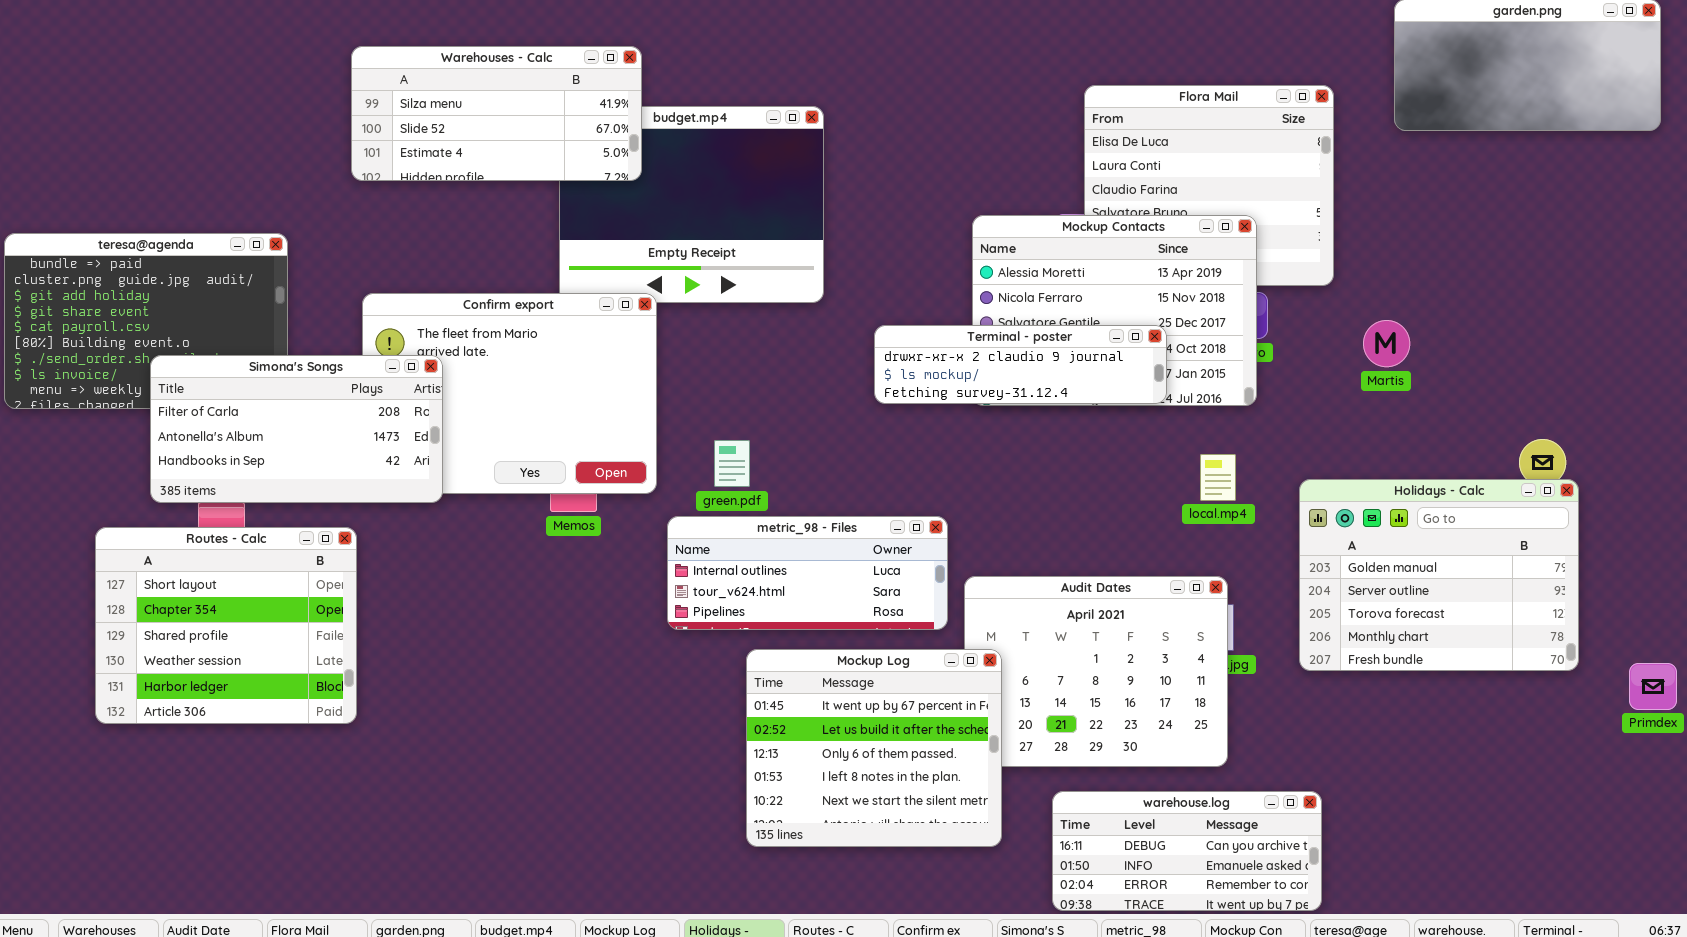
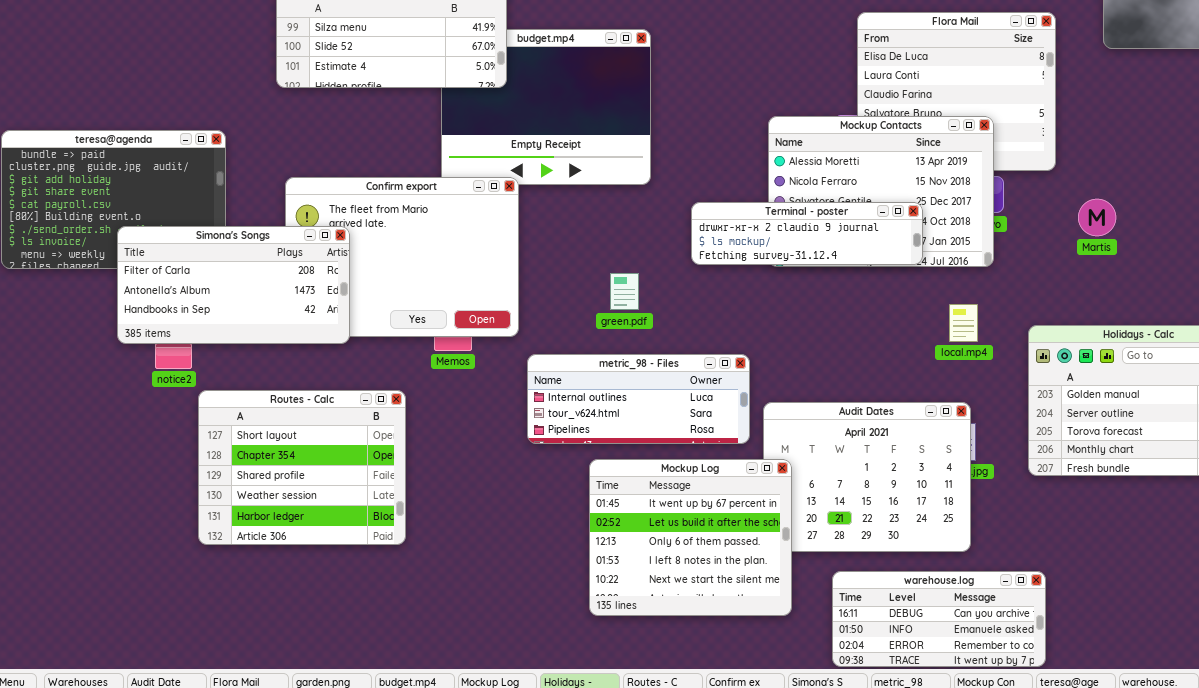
green.pdf: [714,440,750,487] -> [610,273,639,310], moved
Routes - Calc: [95,527,357,724] -> [198,390,406,545], moved

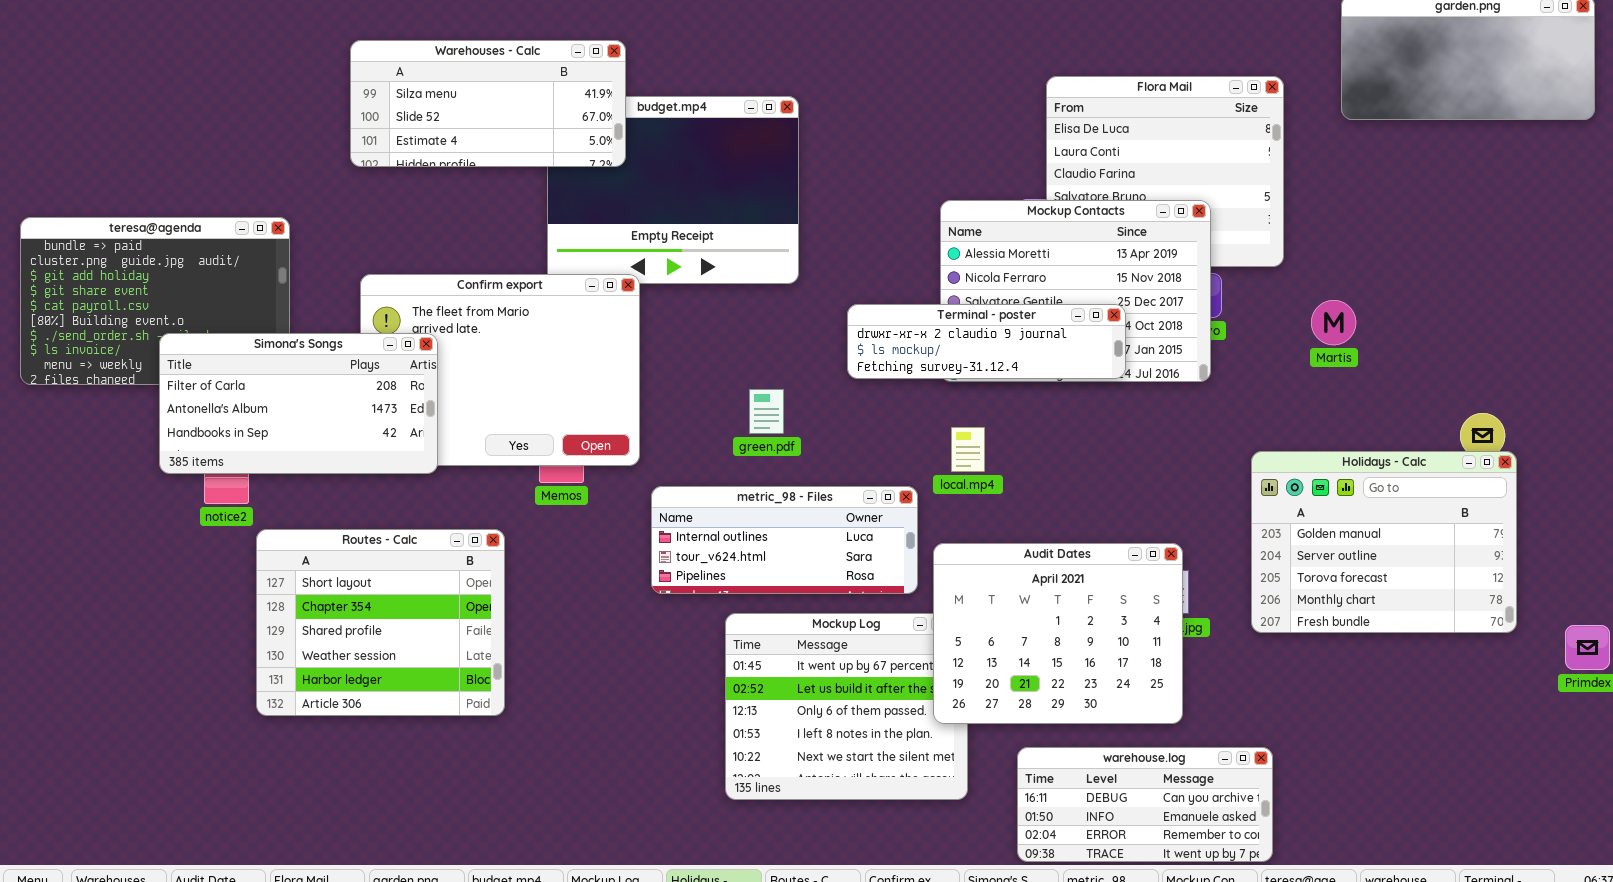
local.mp4: [949,304,978,342] -> [951,427,985,472], moved
Audit Dates: [763,402,971,552] -> [933,543,1183,724], raised

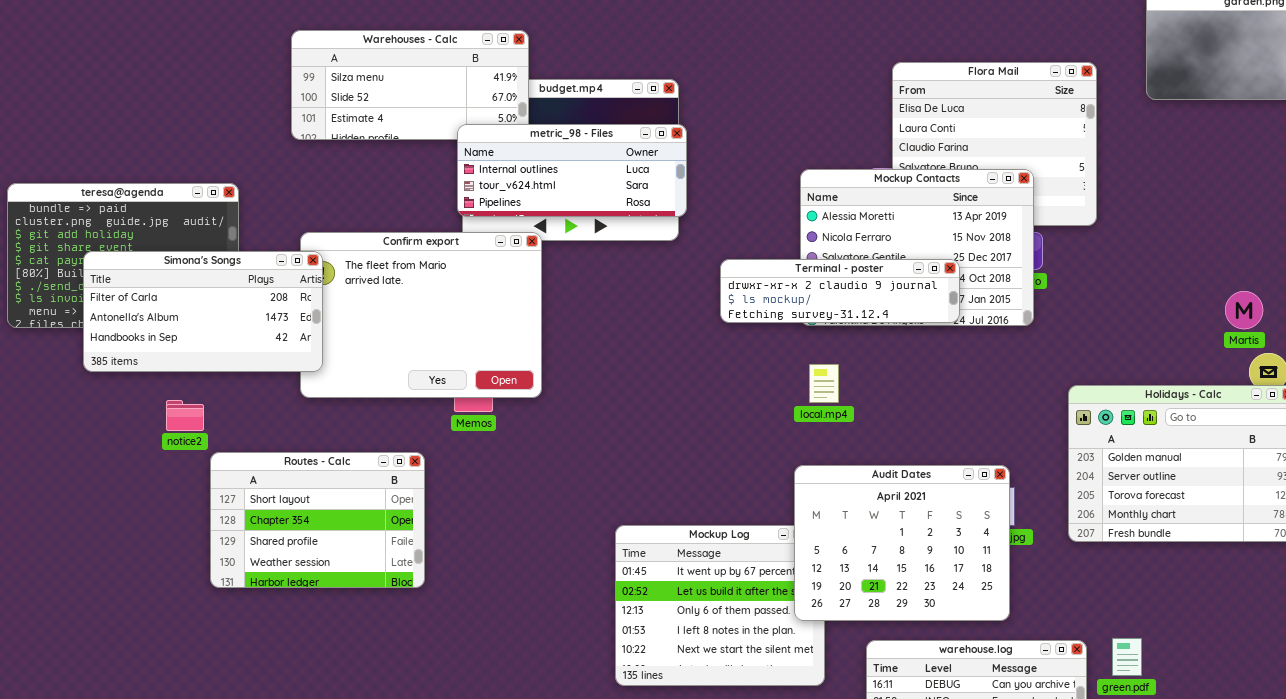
Martis: [1311,300,1356,345] -> [1225,291,1263,329], moved
Simona's Songs: [159,333,438,474] -> [83,251,323,372], moved
green.pdf: [749,389,784,434] -> [1112,638,1142,676], moved
metric_98 - Files: [651,486,918,594] -> [457,124,687,217], moved
Routes - Calc: [256,529,505,716] -> [210,452,425,588], resized

